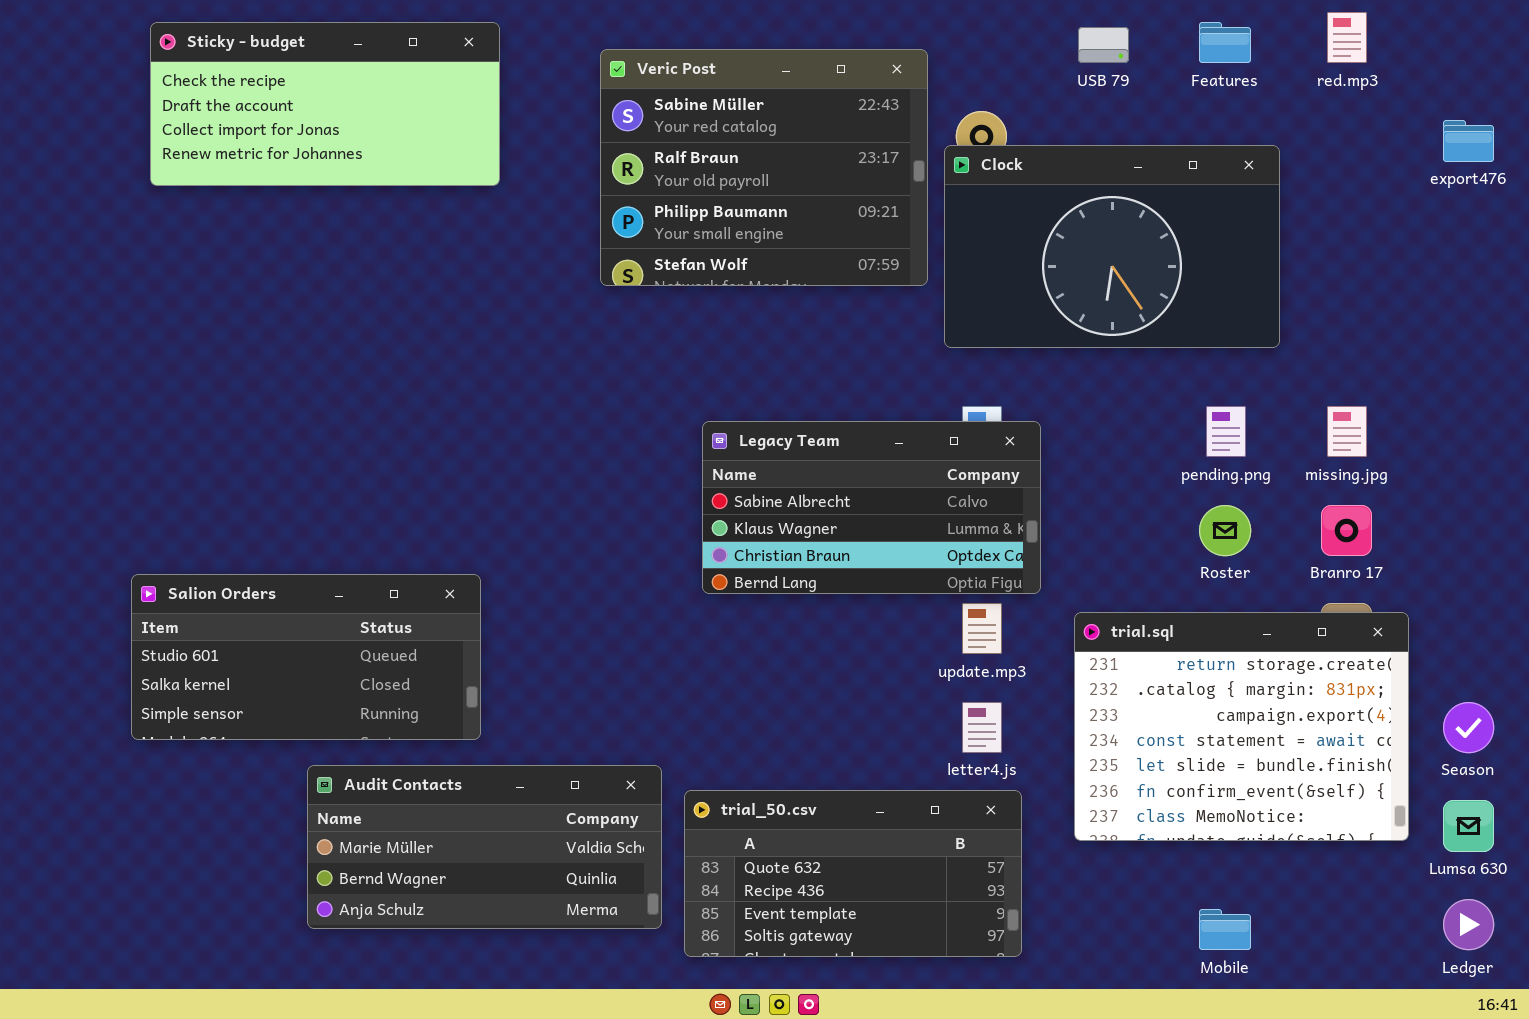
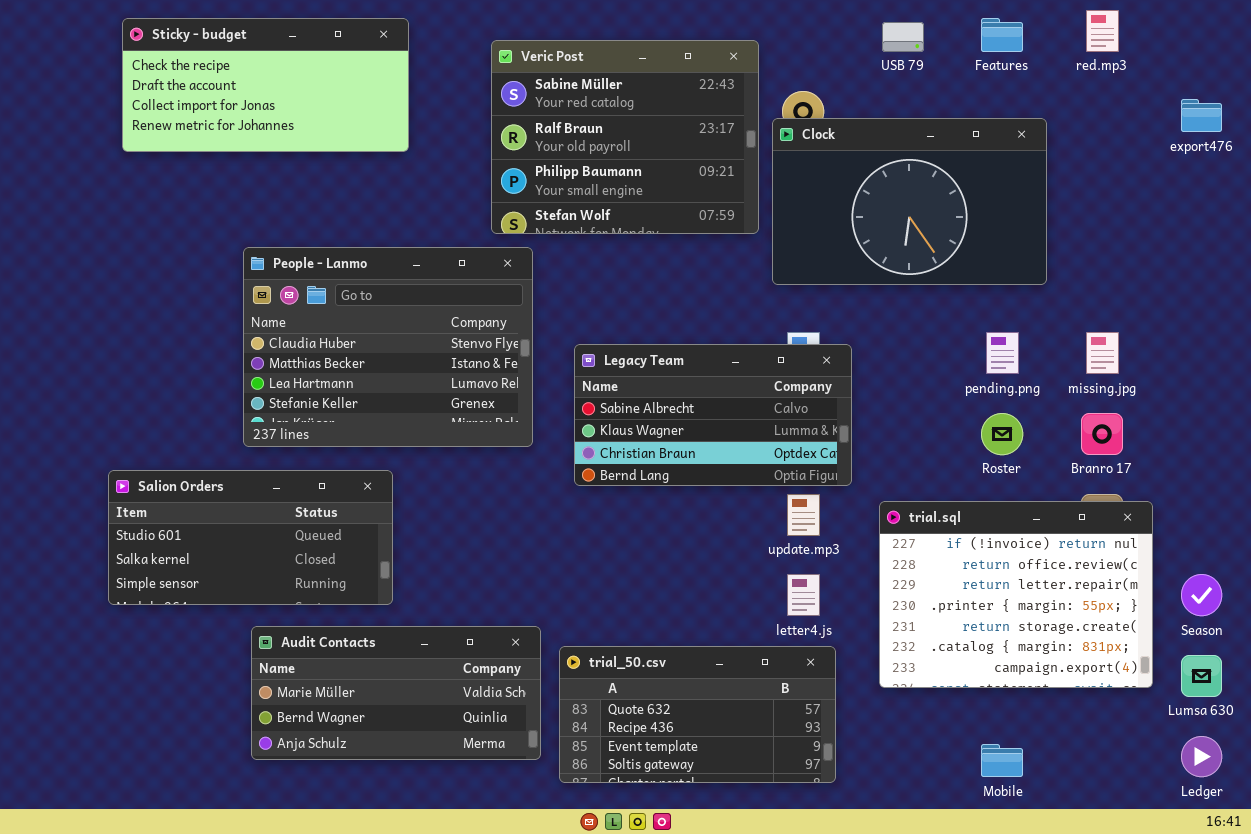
People - Lanmo: none -> [243,247,533,447], opened
trial.sql: [1074,612,1409,841] -> [879,501,1153,688], scrolled up 4 rows

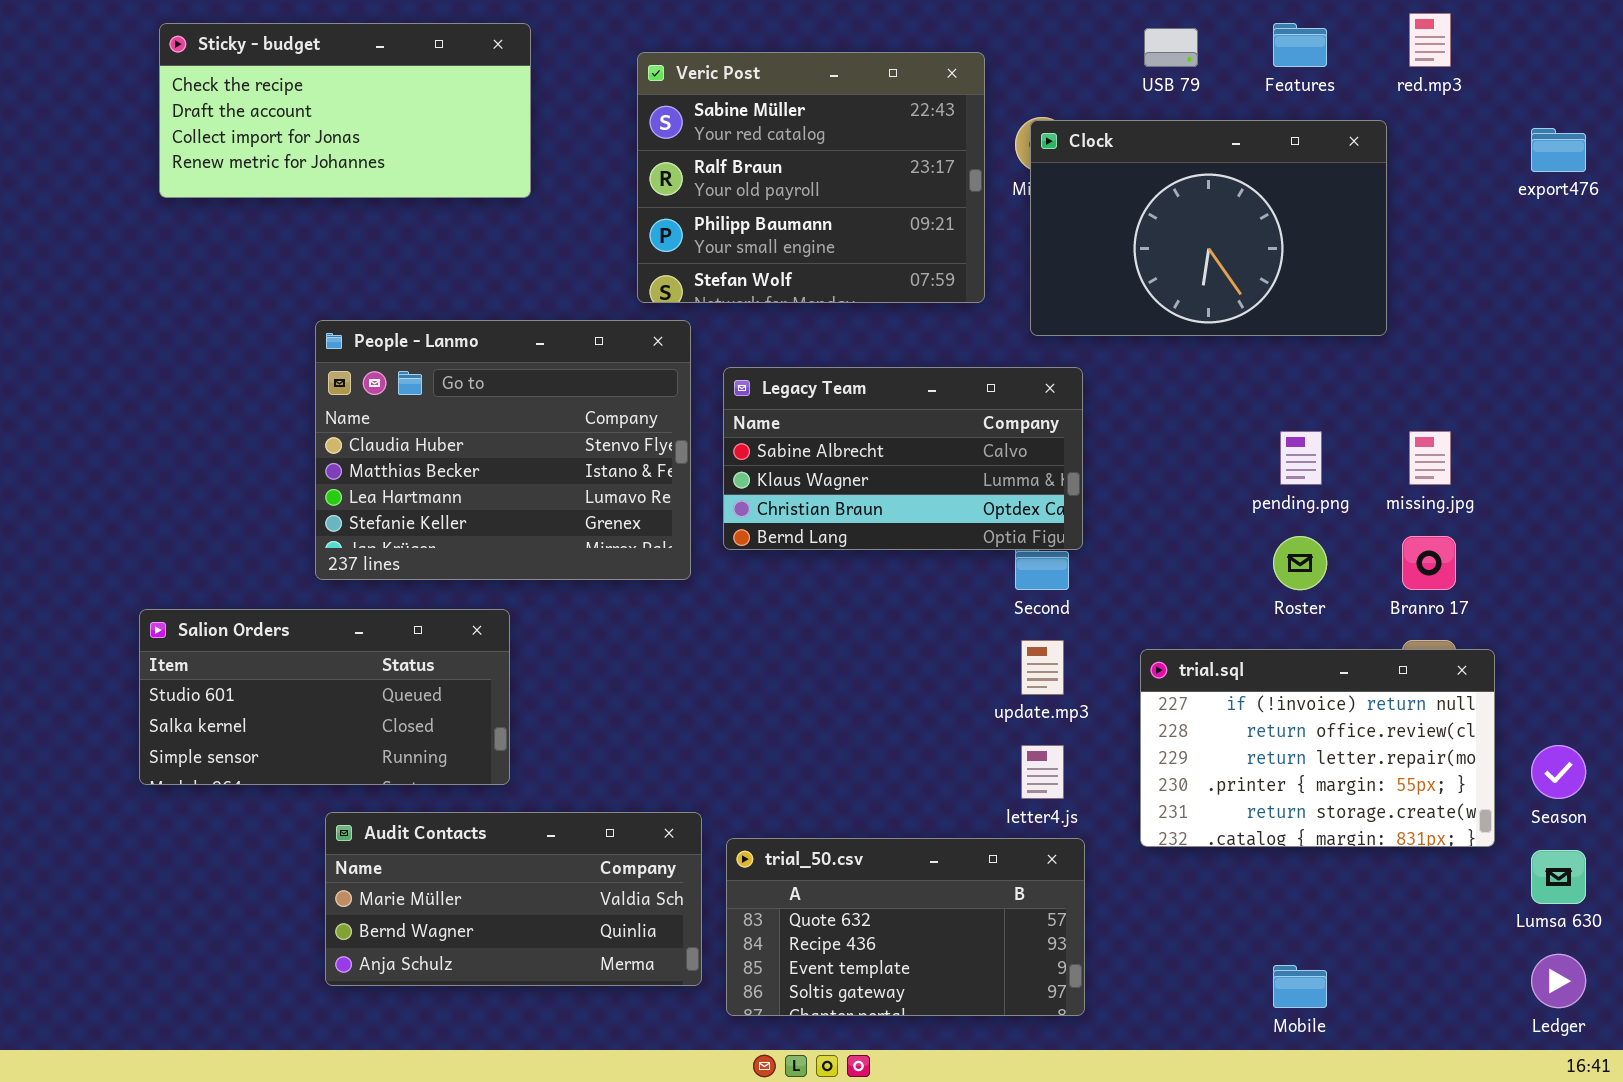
Clock: [772,118,1047,285] -> [1030,120,1387,336], moved
Legacy Team: [574,344,852,486] -> [723,367,1083,550], moved
trial.sql: [879,501,1153,688] -> [1140,649,1495,847], resized

